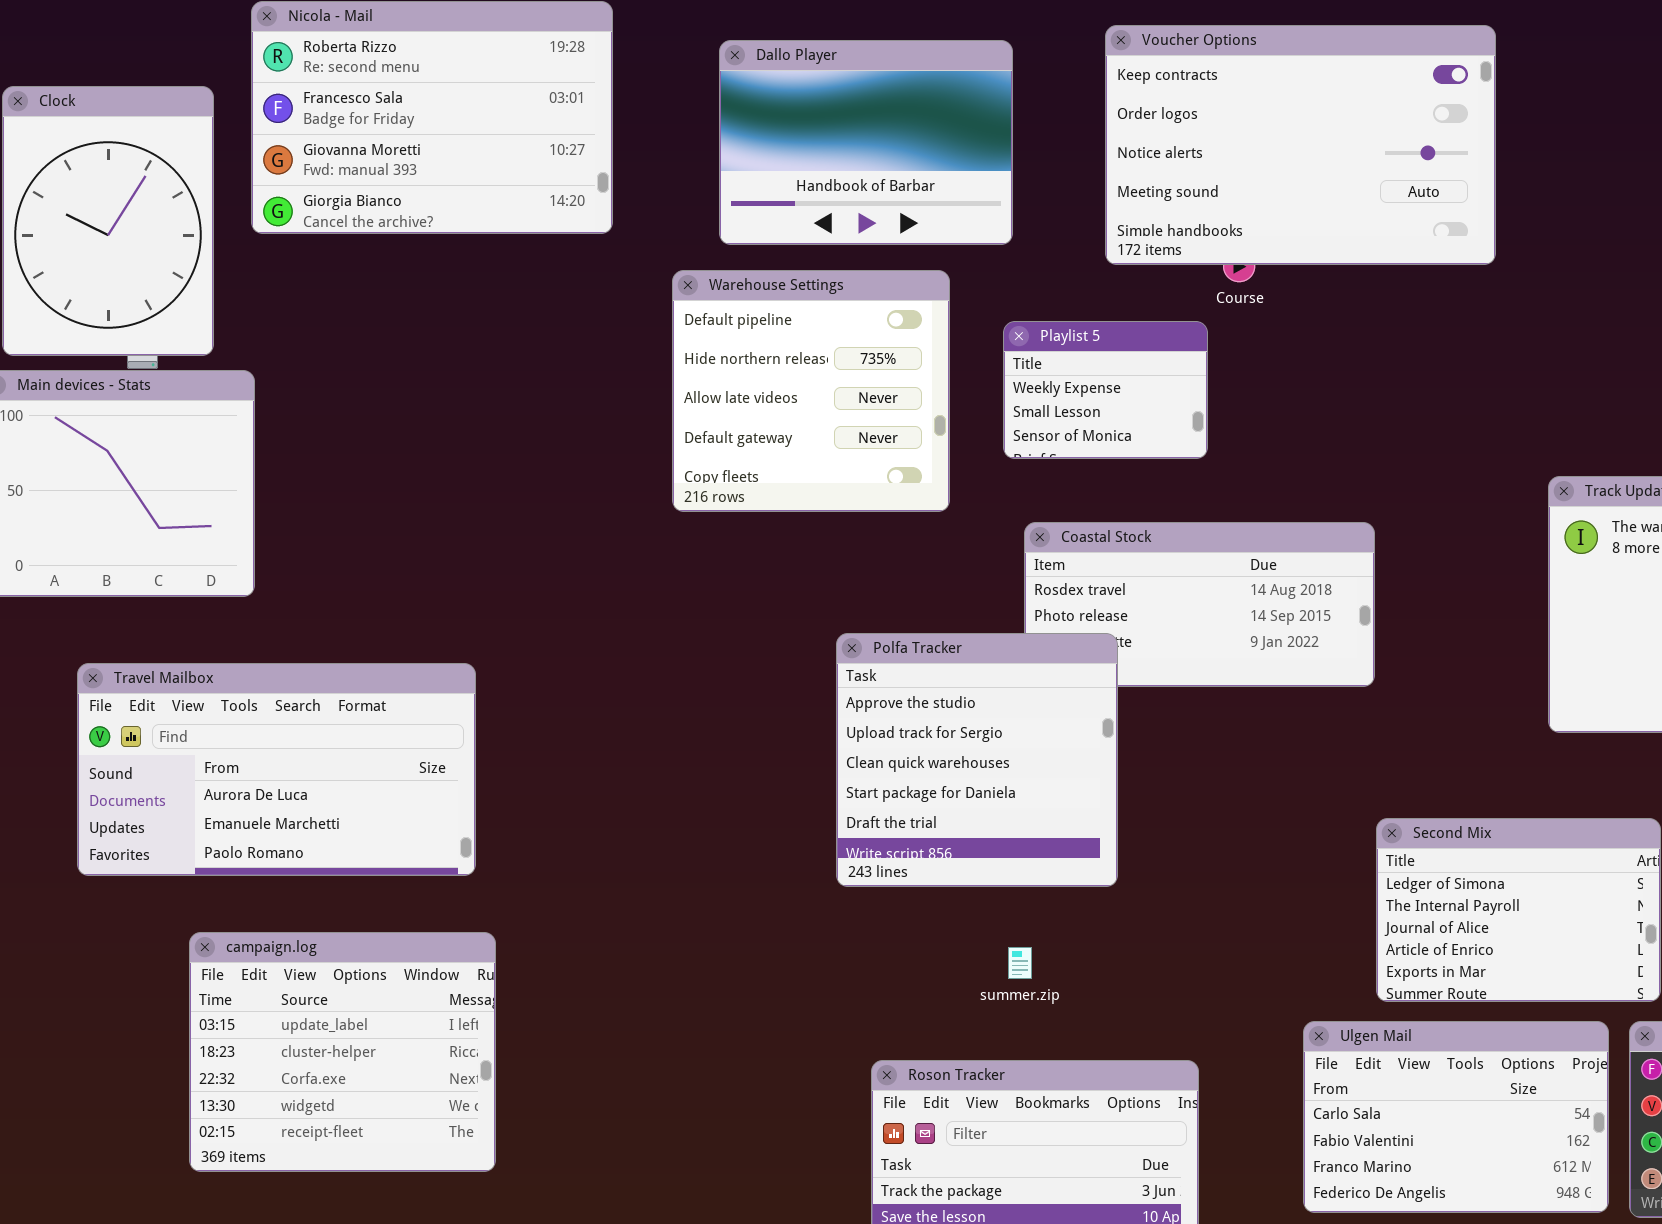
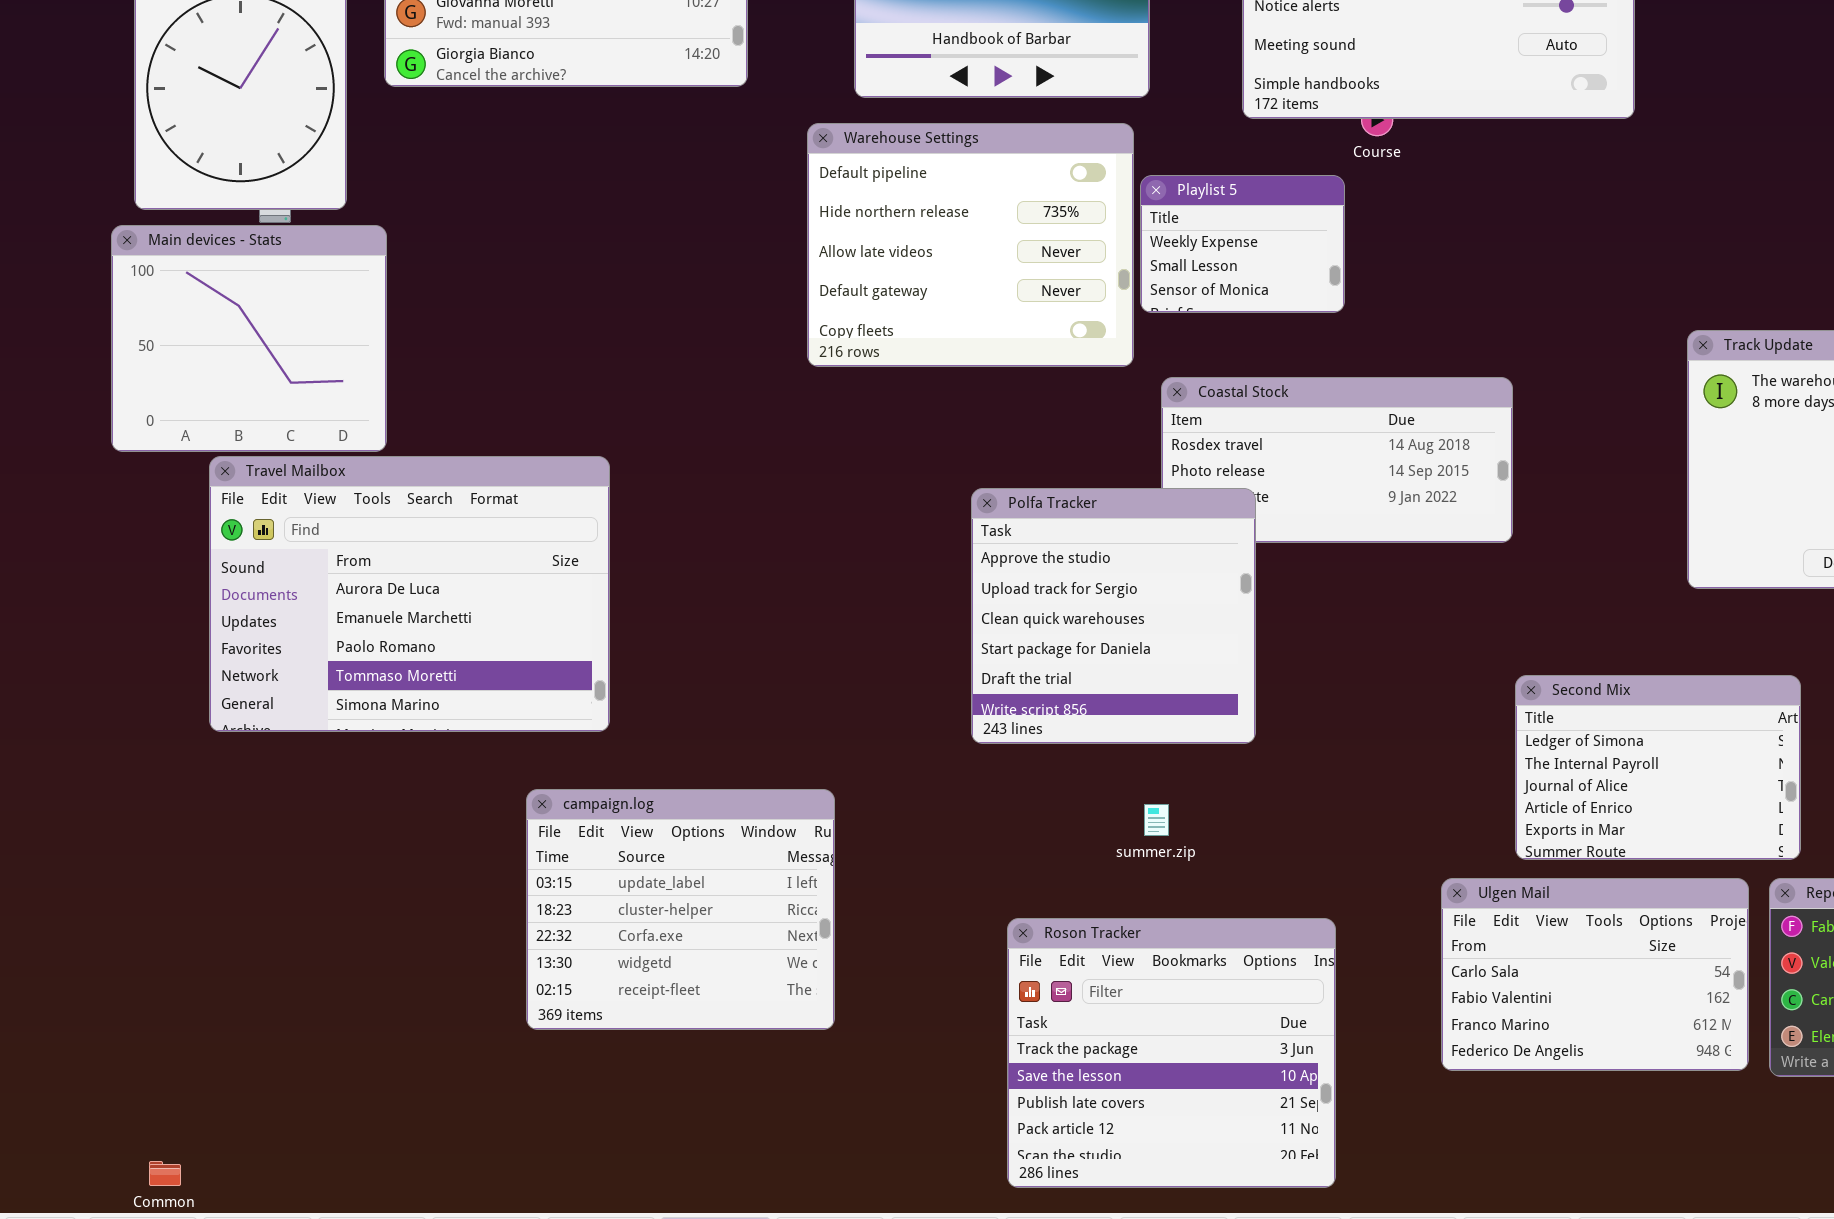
Warehouse Settings: [672,270,950,512] -> [807,123,1134,367], resized
Travel Mailbox: [77,663,476,876] -> [209,456,610,732], resized
campaign.log: [189,932,496,1172] -> [526,789,835,1030], moved

